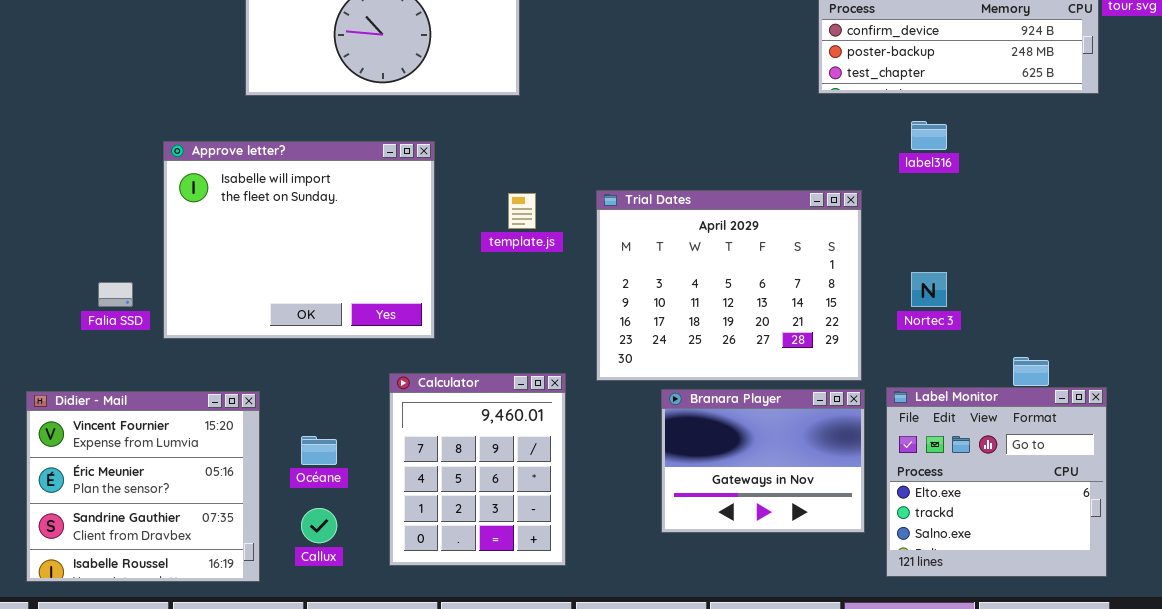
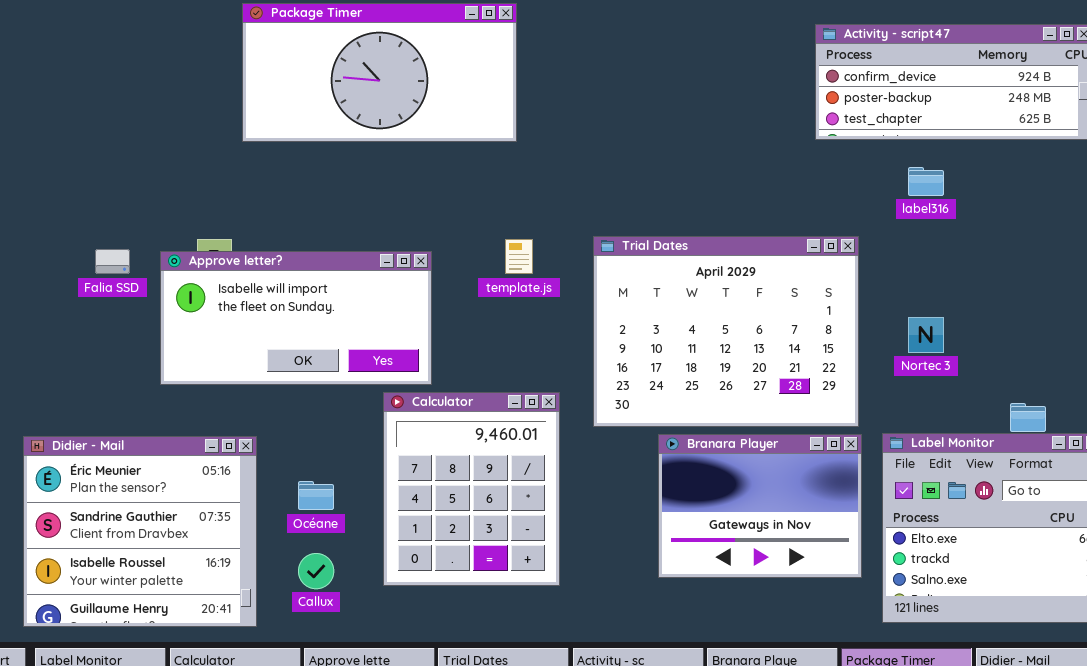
Approve letter?: [163,141,435,339] -> [160,251,432,385], resized
Falia SSD: [98,282,133,307] -> [95,249,130,274], moved
Calculator: [389,373,566,566] -> [383,392,560,586], moved
Didier - Mail: [26,391,260,582] -> [23,436,257,627], scrolled down 1 row

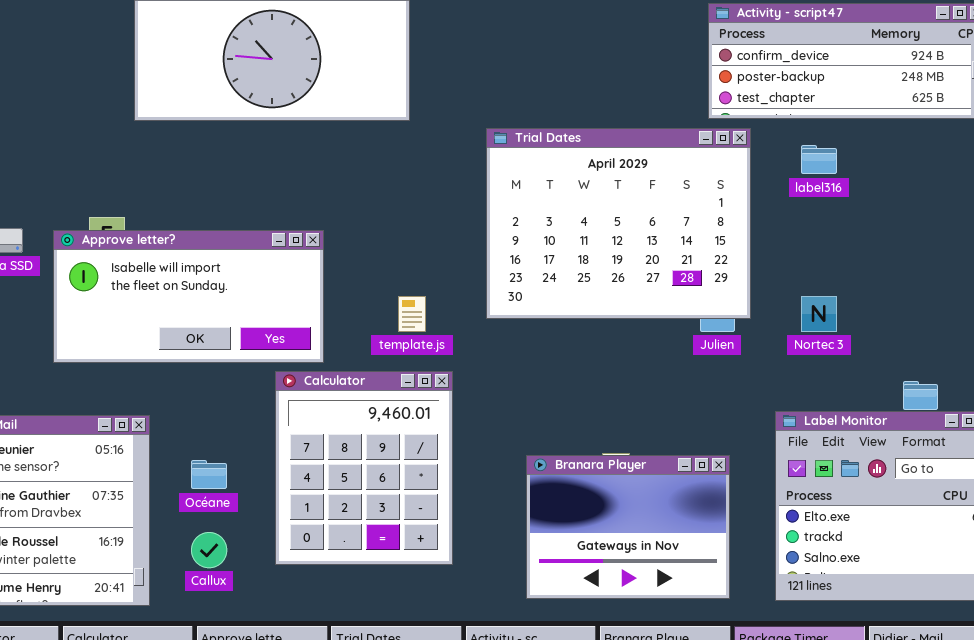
Trial Dates: [593,236,859,427] -> [486,128,751,319], moved
template.js: [505,239,533,274] -> [398,296,426,332], moved
Branara Player: [658,434,862,578] -> [526,455,730,599], moved

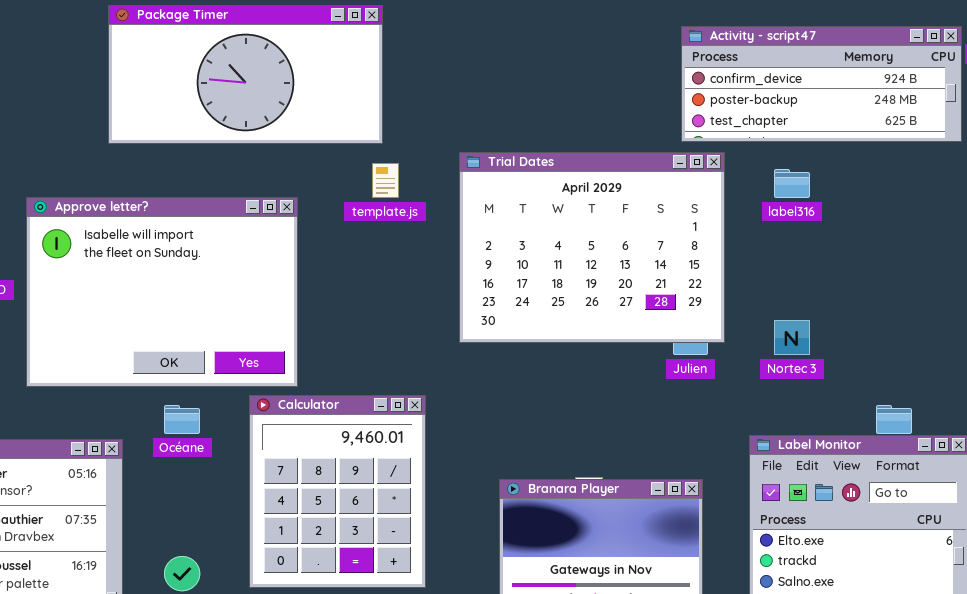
Approve letter?: [53,230,324,363] -> [26,197,298,387], resized
template.js: [398,296,426,332] -> [372,163,399,198], moved
Océane: [191,460,227,489] -> [164,405,200,434], moved

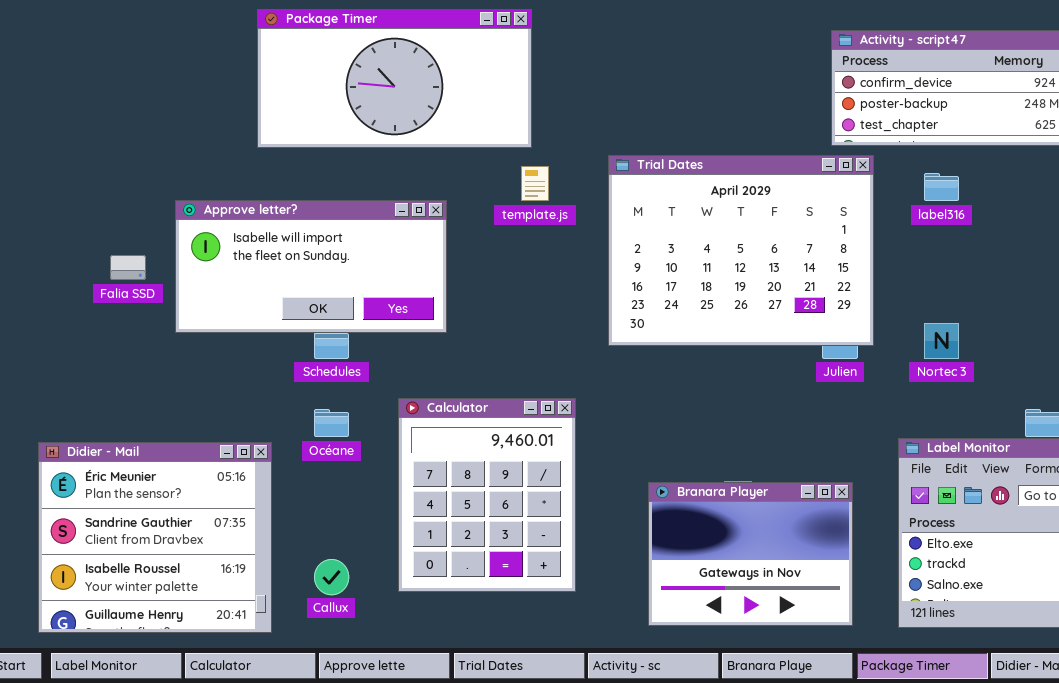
Approve letter?: [26,197,298,387] -> [175,200,447,333], resized

